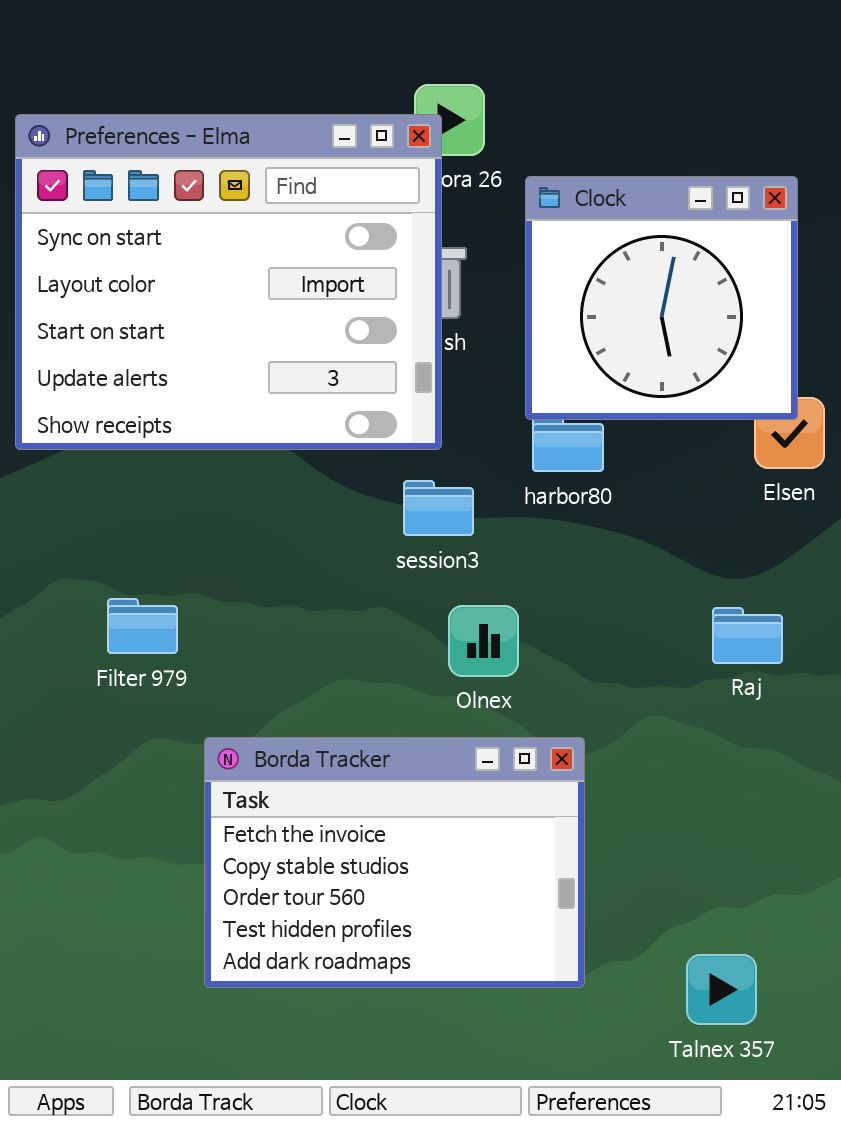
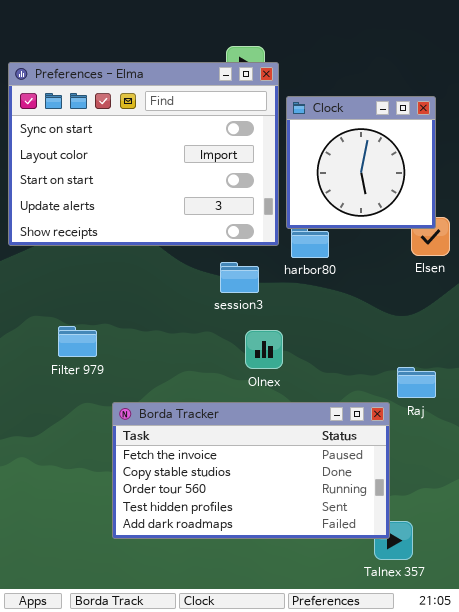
Preferences - Elma: [15,114,442,450] -> [8,62,279,246], resized
Raj: [712,607,783,664] -> [397,367,436,398], moved
Borda Tracker: [204,737,585,988] -> [112,402,390,539], resized

